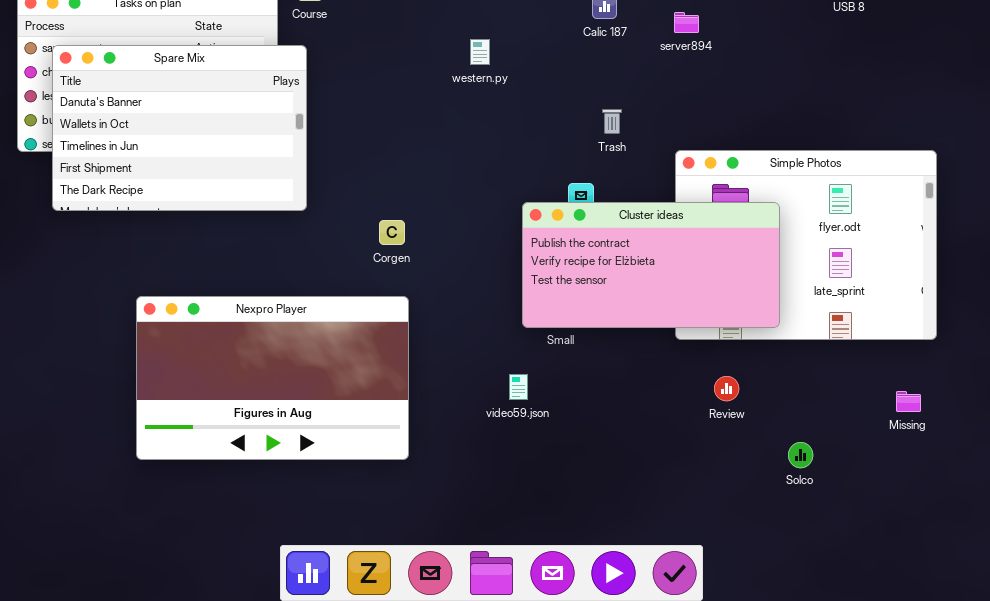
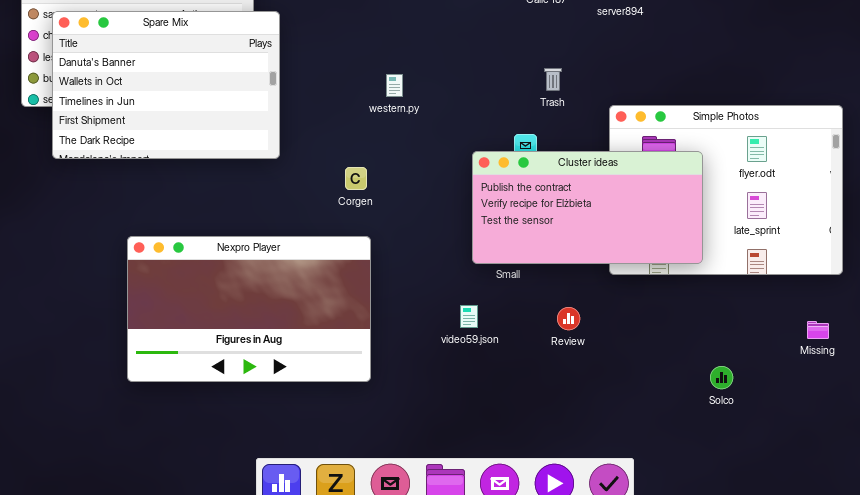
western.py: [470,39,490,65] -> [386,74,403,97], moved
Review: [714,376,739,401] -> [557,307,580,330], moved

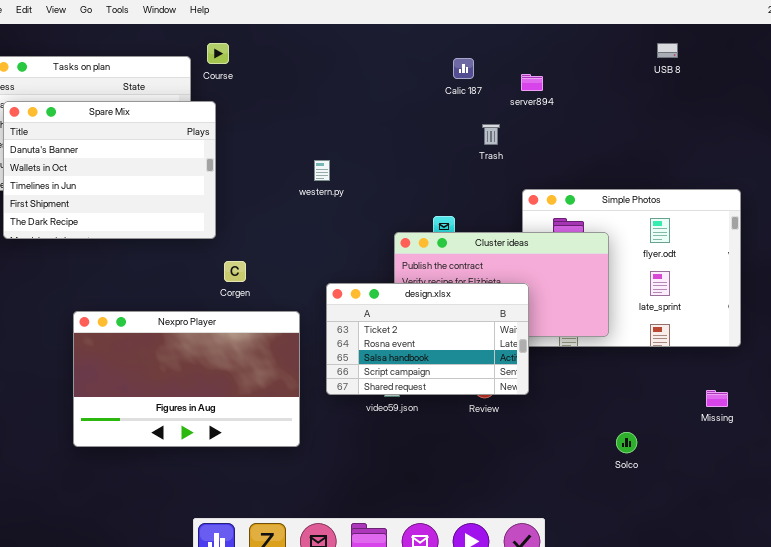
Trash: [544,68,562,91] -> [482,124,500,145], moved
Corgen: [345,167,367,190] -> [224,261,246,282], moved
design.xlsx: none -> [326,283,529,395], opened

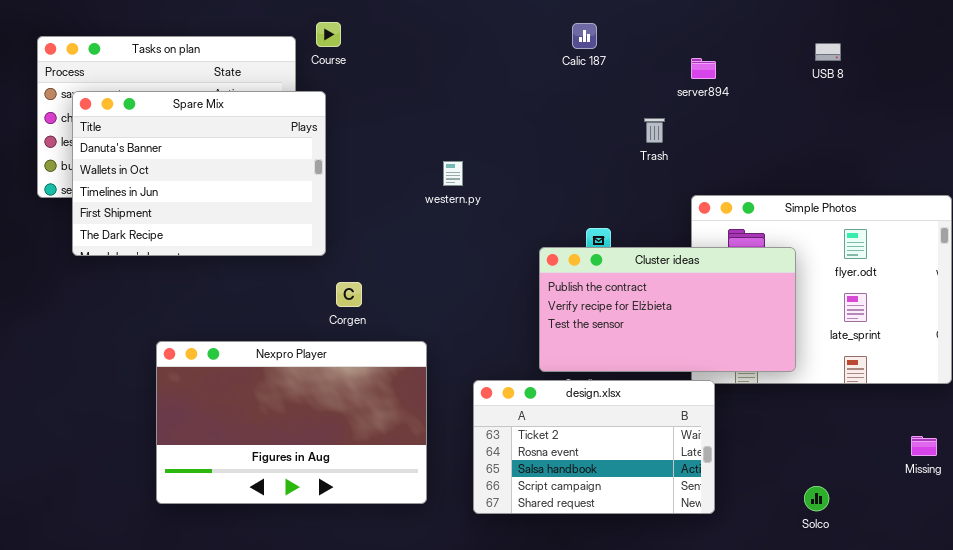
USB 8: [657,43,678,58] -> [815,43,841,61], moved
Calic 187: [453,58,474,79] -> [572,23,597,49], moved
design.xlsx: [326,283,529,395] -> [473,380,715,514], moved

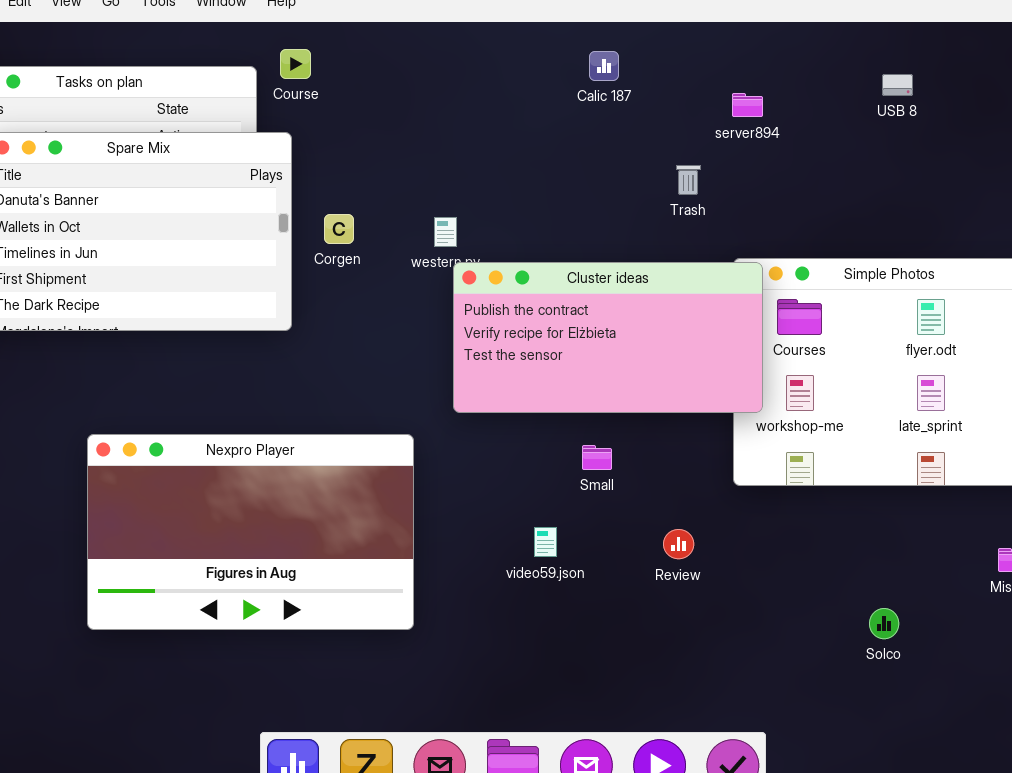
Cluster ideas: [539,247,796,372] -> [453,262,763,413], moved
Corgen: [336,282,362,307] -> [324,214,354,244], moved
design.xlsx: [473,380,715,514] -> none, closed

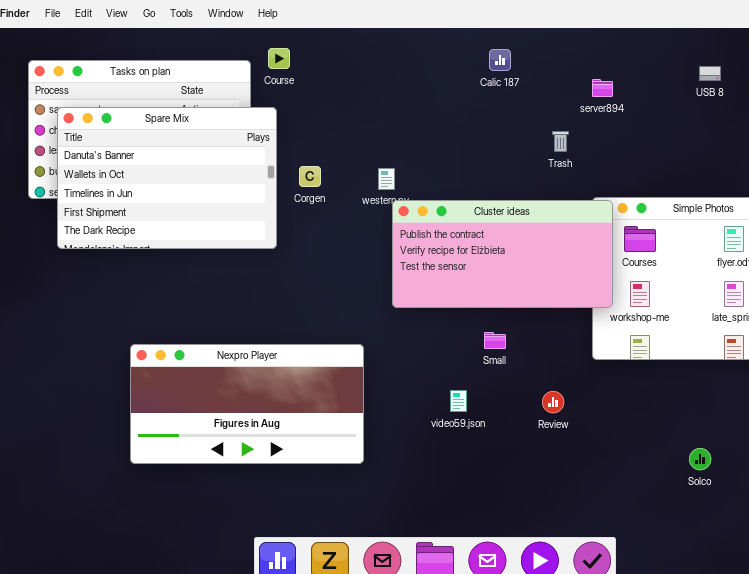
Nexpro Player: [87,434,414,630] -> [130,344,364,464], resized

